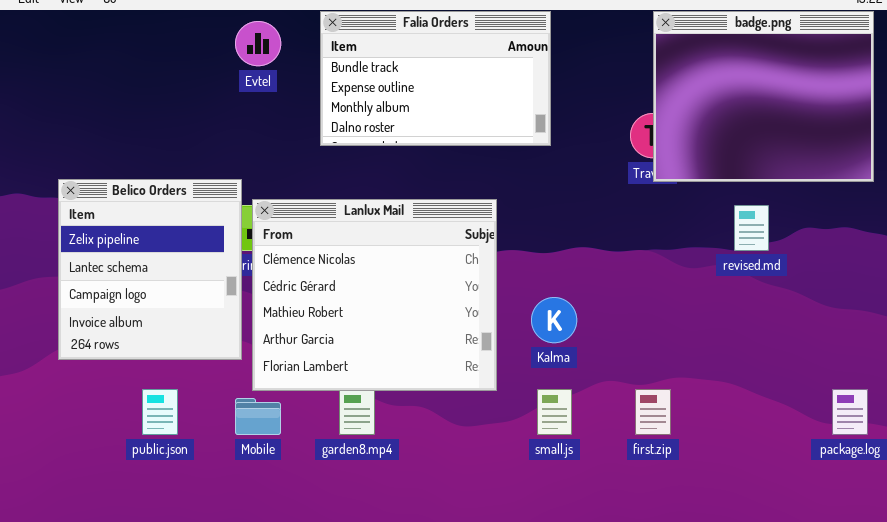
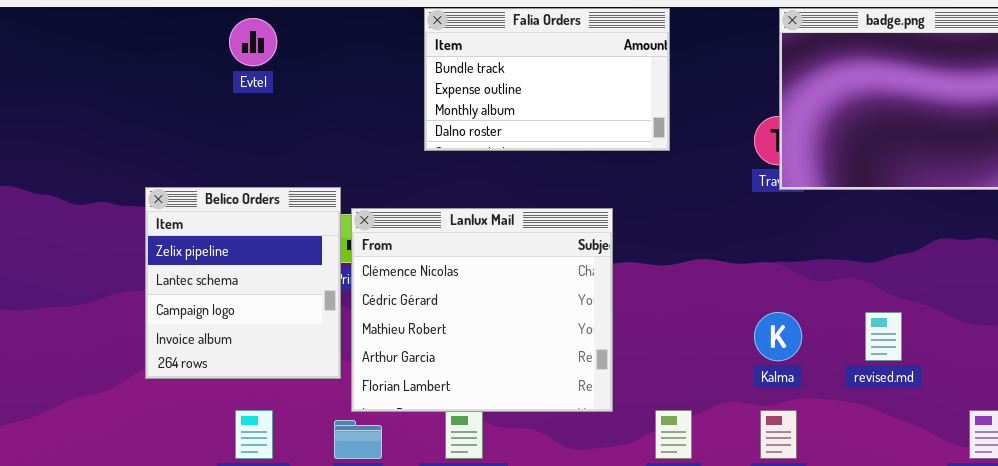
Evtel: [235,21,281,66] -> [229,18,277,66], moved
revised.md: [734,205,769,251] -> [865,312,902,361], moved
Kalma: [531,297,577,343] -> [754,312,802,361], moved

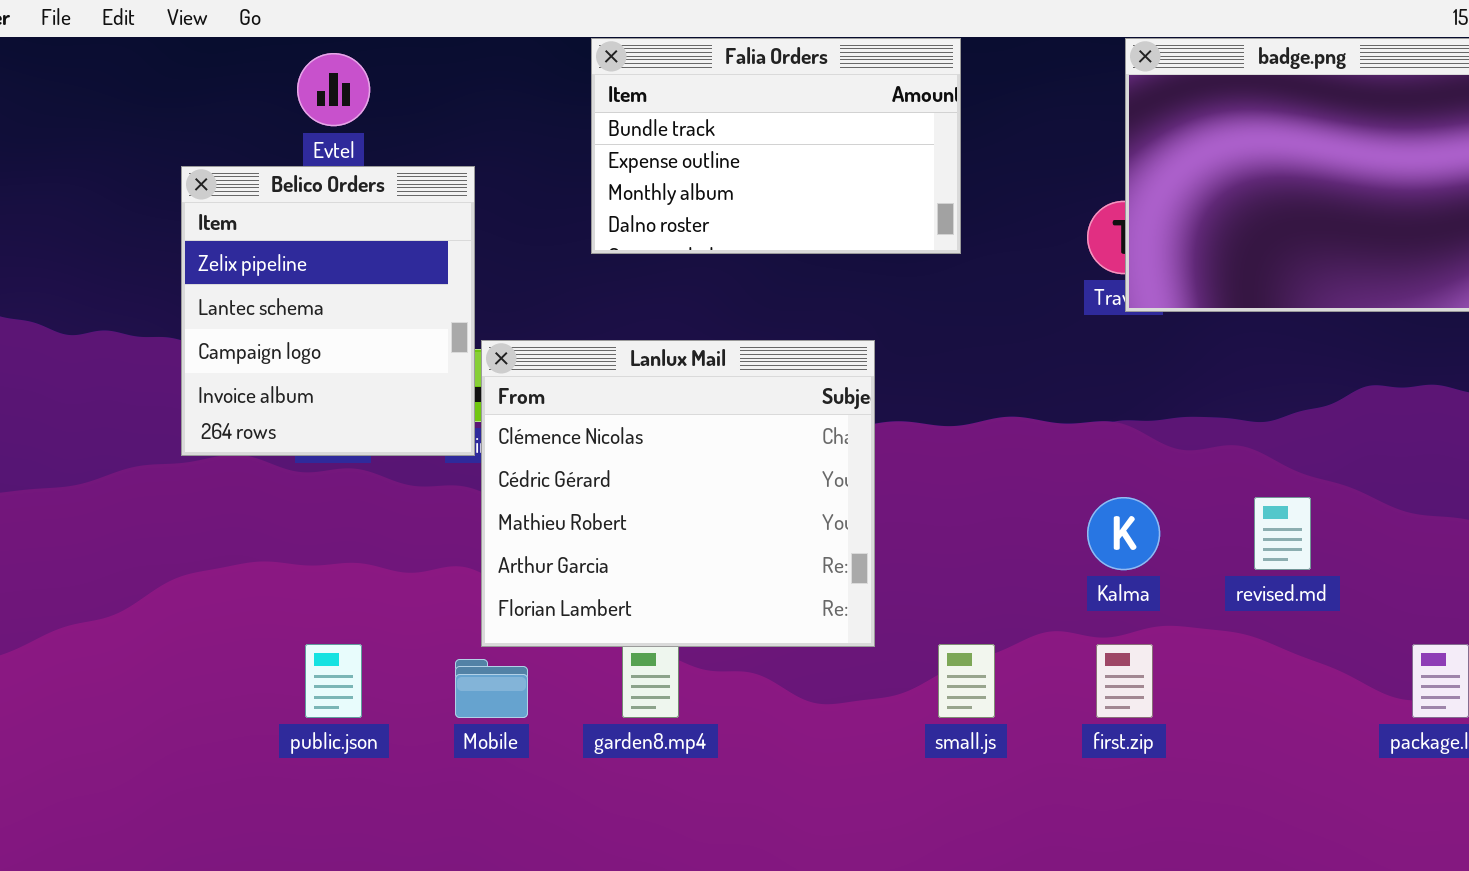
Belico Orders: [145,187,341,379] -> [181,166,475,456], moved

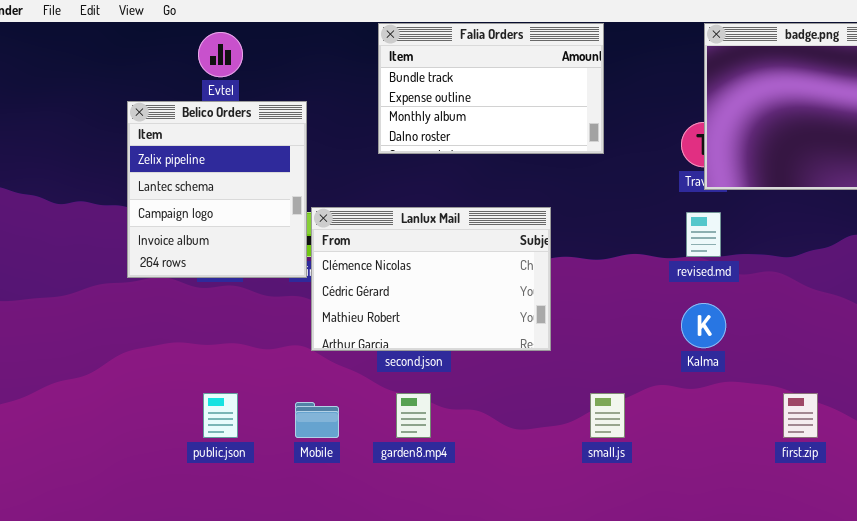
Lanlux Mail: [481,340,875,647] -> [311,207,551,351], resized
revised.md: [1254,497,1311,570] -> [686,212,721,257], moved
first.zip: [1096,644,1153,718] -> [783,393,818,438], moved

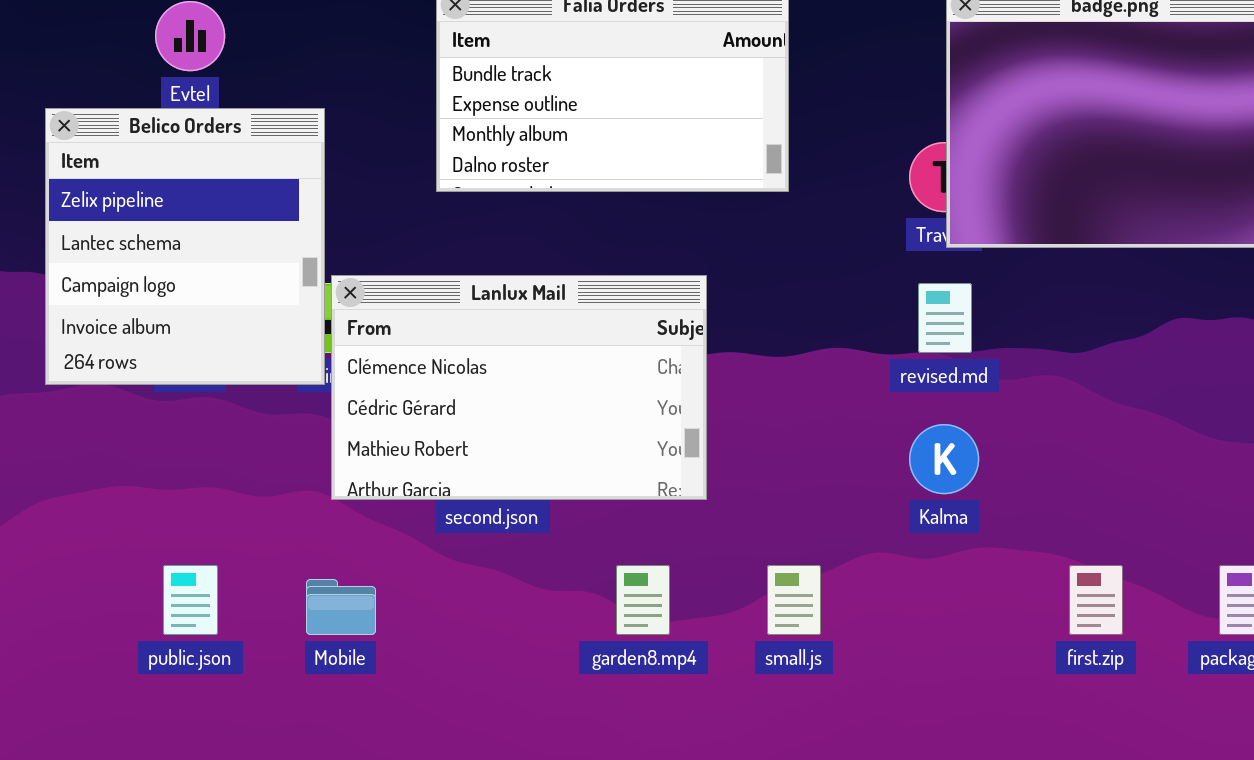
garden8.mp4: [396,393,431,438] -> [616,565,670,635], moved

